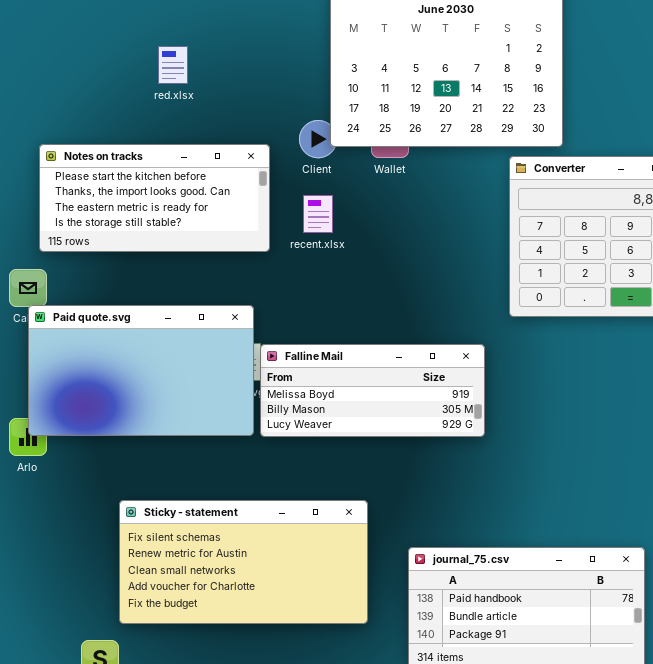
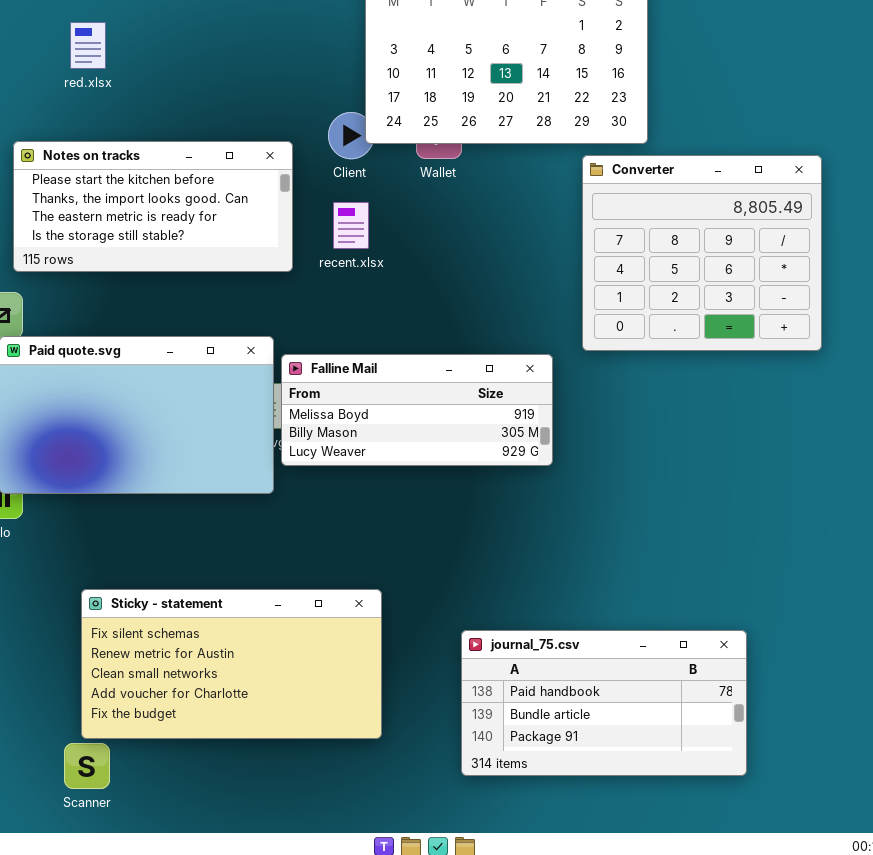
red.xlsx: [158,46,188,84] -> [70,22,106,69], moved
Falline Mail: [260,344,485,437] -> [281,354,553,466], moved
Sticky - statement: [119,500,368,624] -> [81,589,382,739], moved

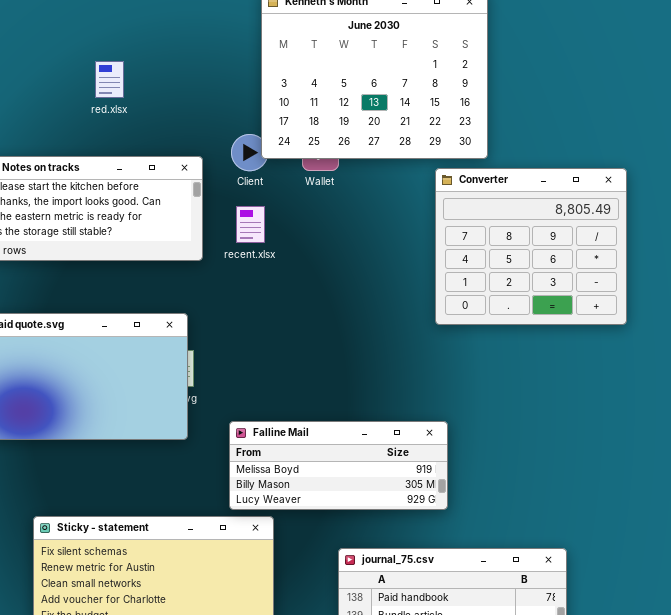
red.xlsx: [70,22,106,69] -> [95,61,124,98], moved
Falline Mail: [281,354,553,466] -> [229,421,448,510], moved

